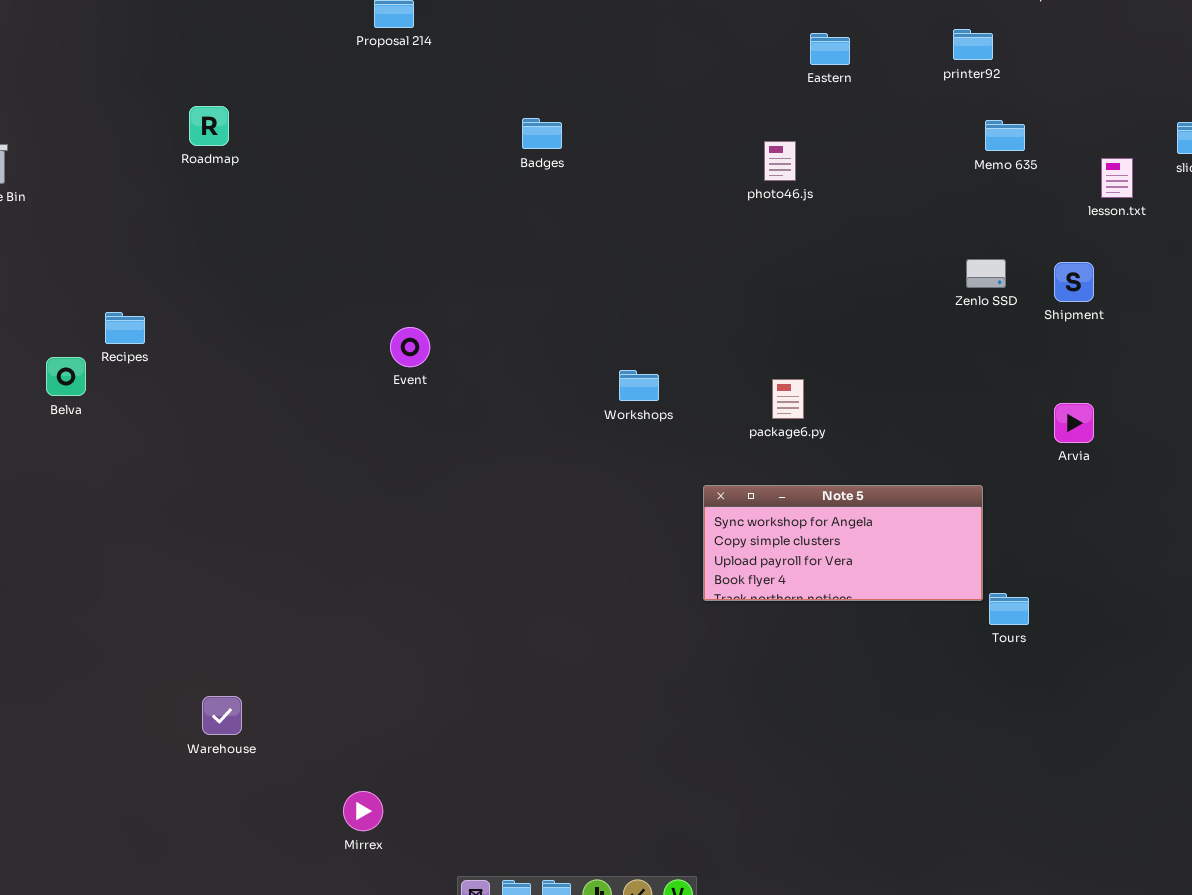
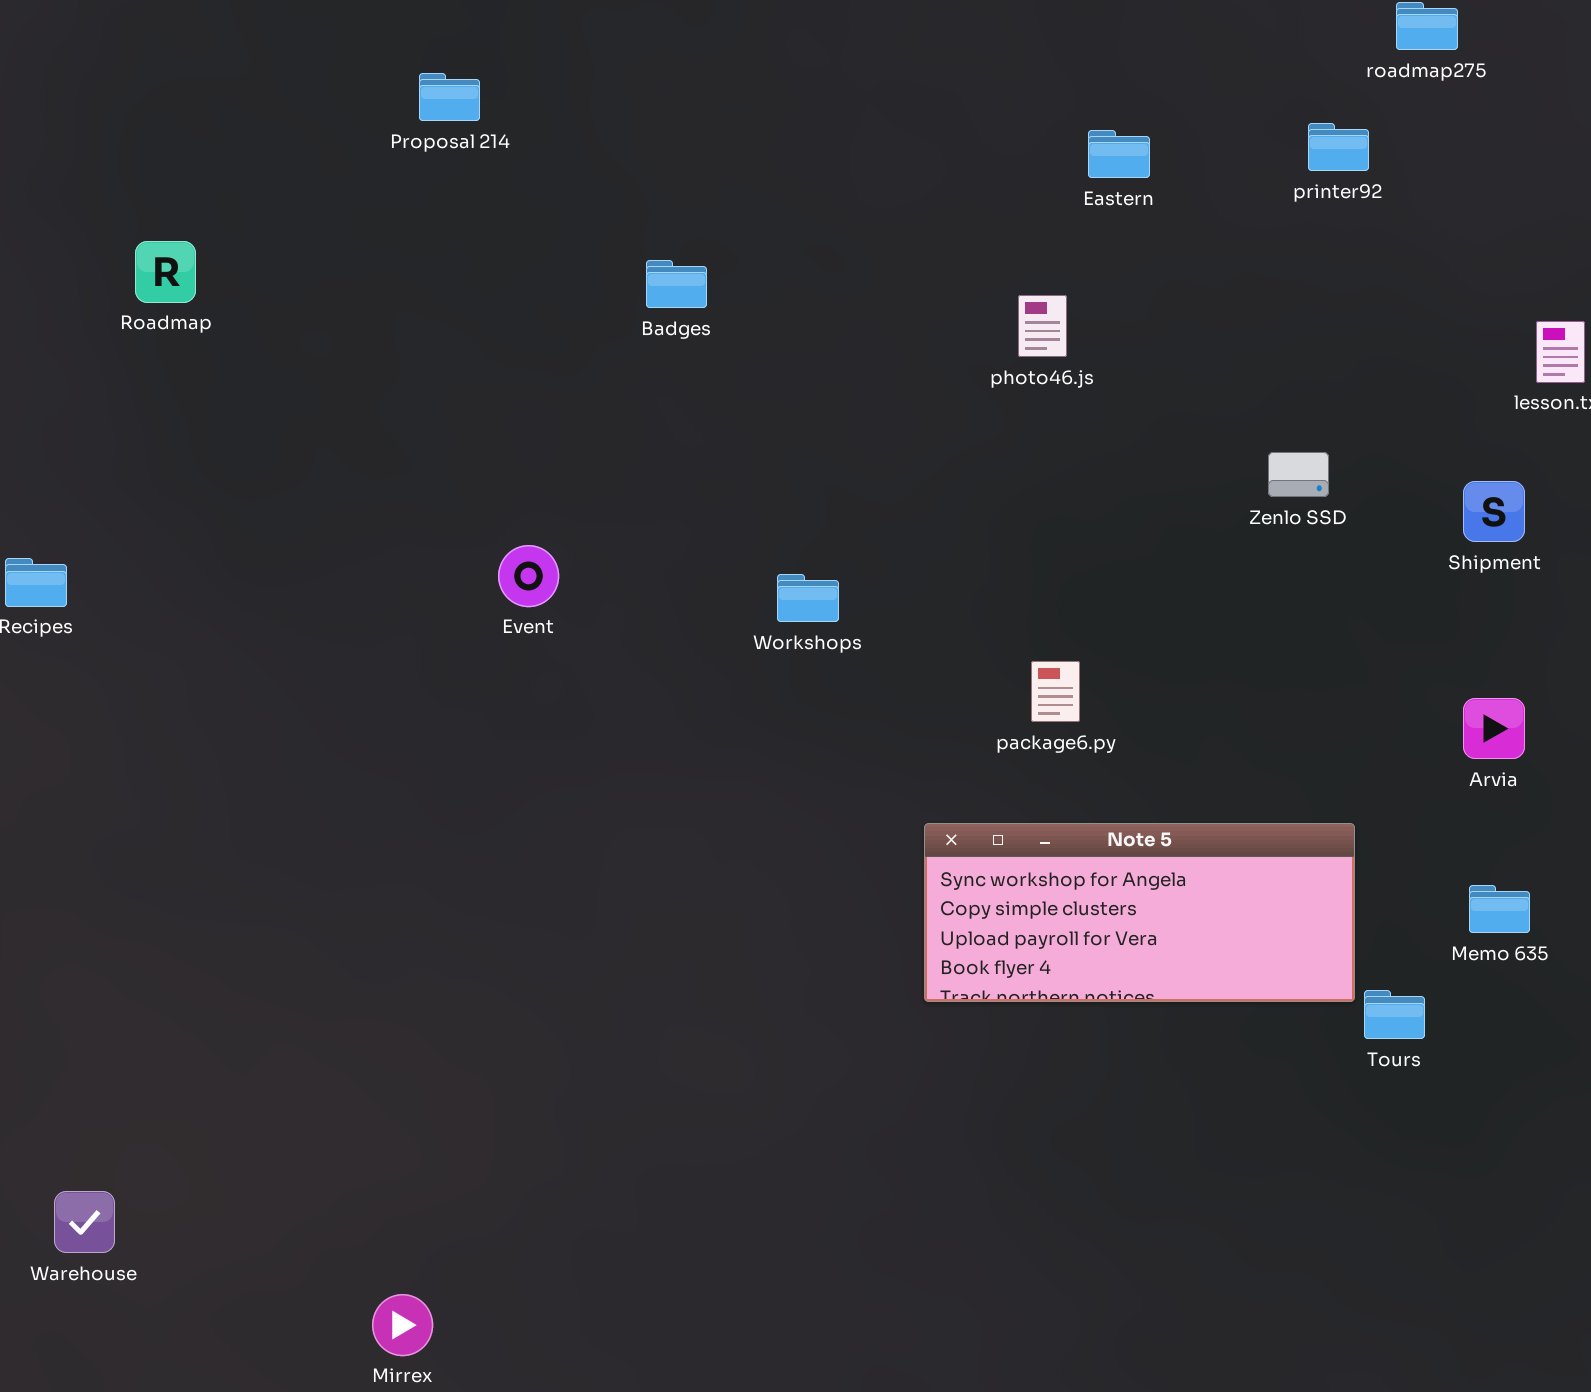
Memo 635: [985,120,1025,151] -> [1469,885,1530,933], moved
Zenlo SSD: [966,259,1006,288] -> [1268,452,1329,497], moved
Event: [390,327,430,367] -> [498,545,559,607], moved
Workshops: [619,370,659,401] -> [777,574,839,622], moved
Warehouse: [202,696,242,735] -> [54,1191,115,1253], moved

